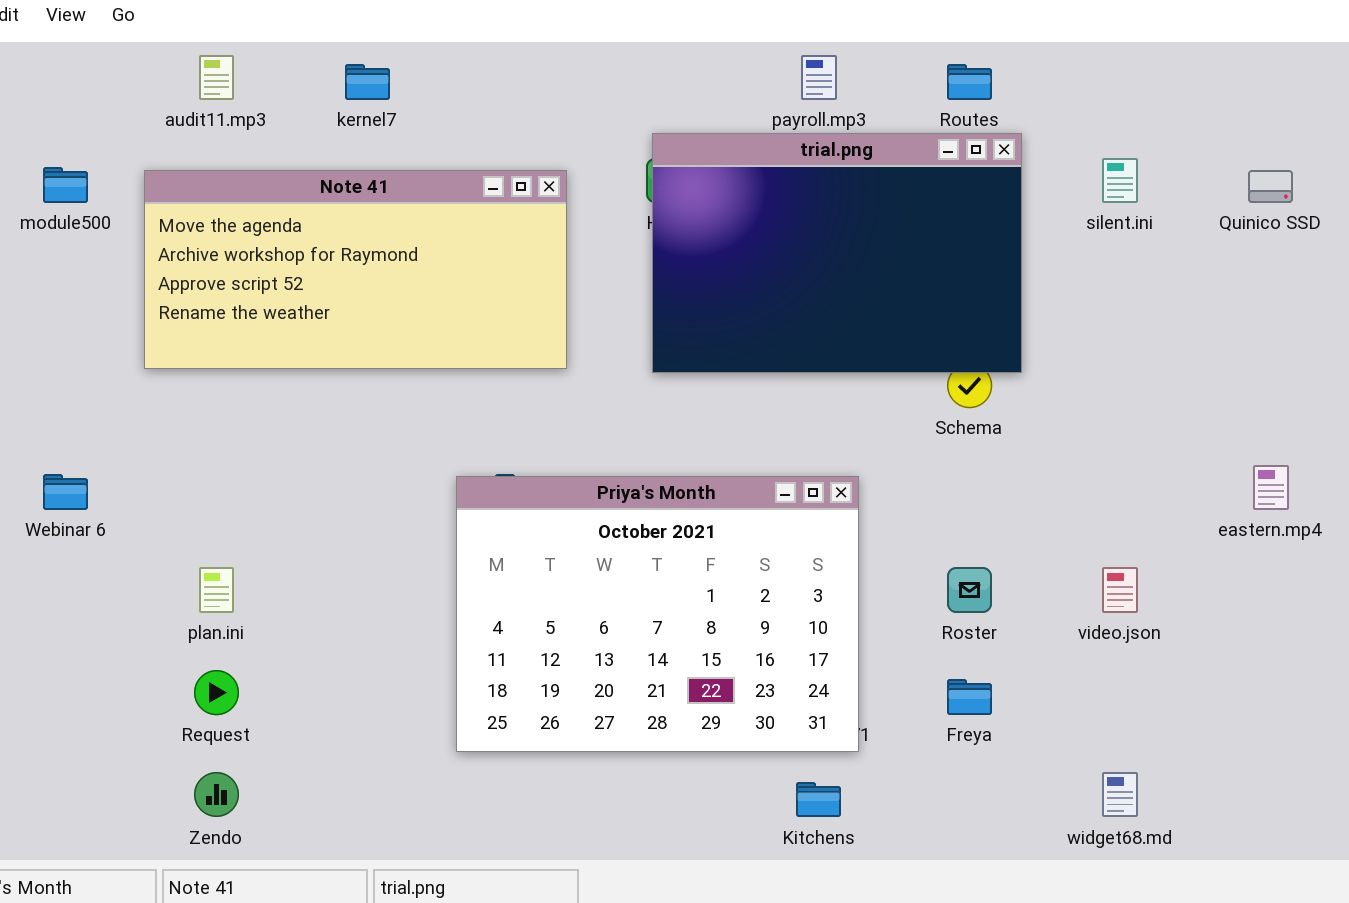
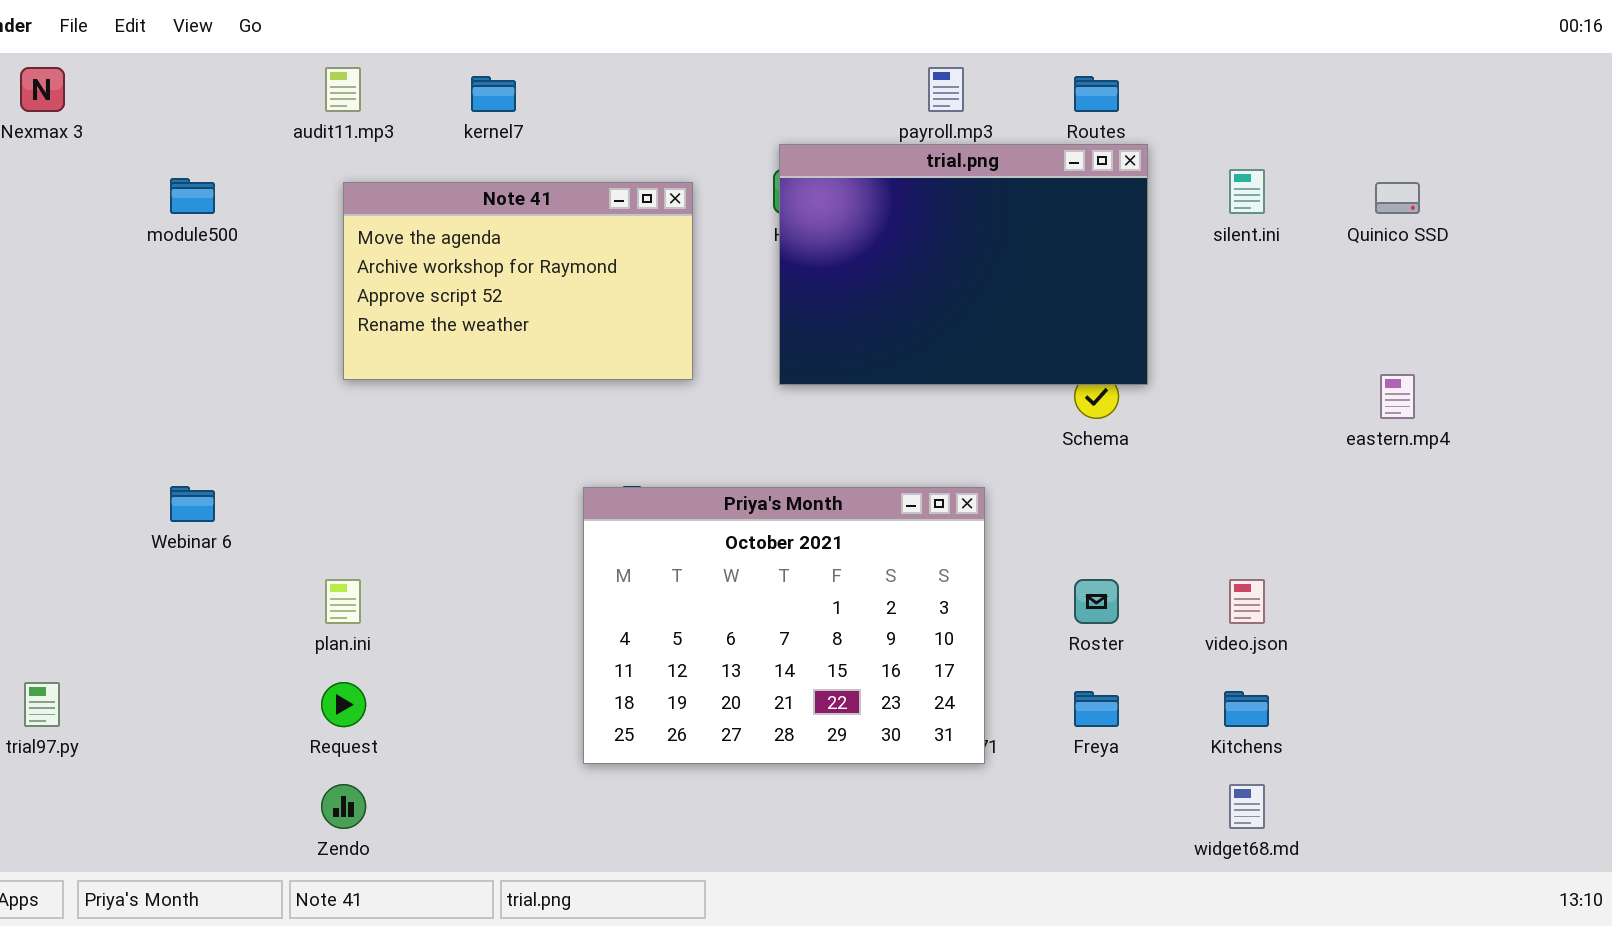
Note 41: [144,170,567,369] -> [343,182,693,380], resized
eastern.mp4: [1253,465,1289,510] -> [1380,374,1415,419], moved
Kitchens: [796,782,841,817] -> [1224,691,1269,727], moved

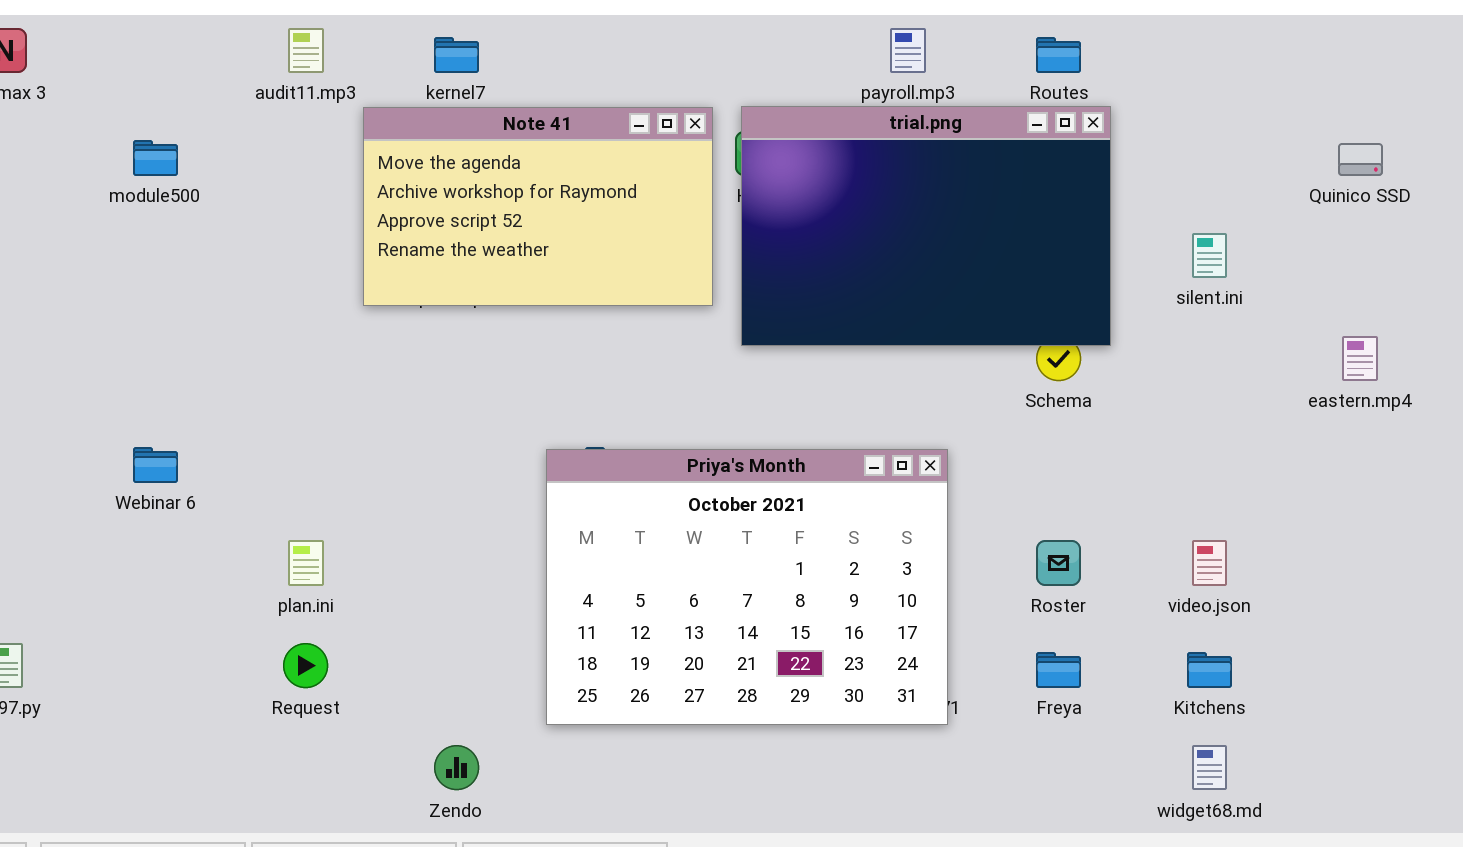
silent.ini: [1229,169,1265,214] -> [1192,233,1227,278], moved
Note 41: [343,182,693,380] -> [363,107,713,306], moved
Zendo: [321,784,366,829] -> [434,745,479,790], moved

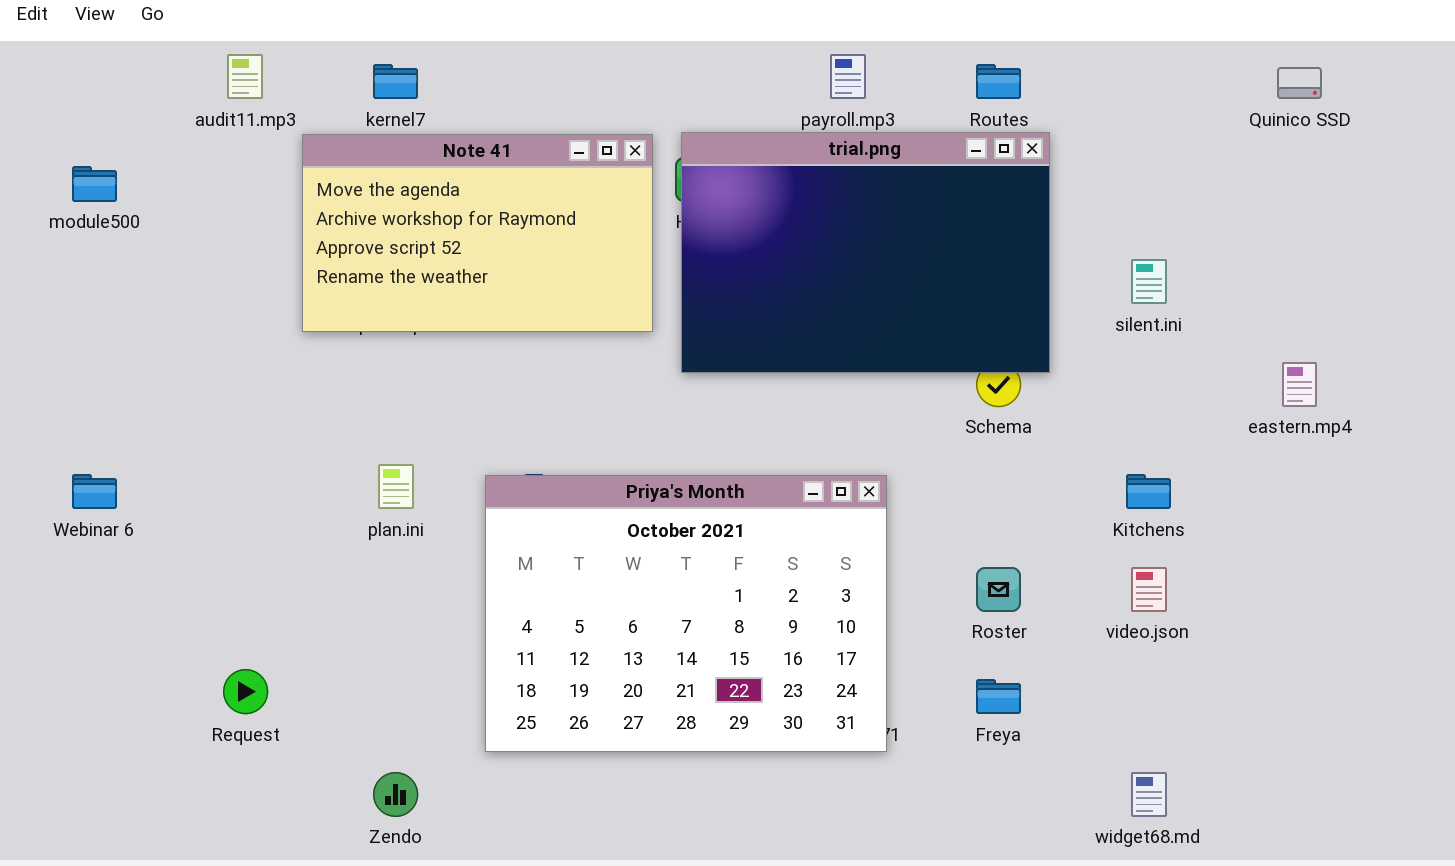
Quinico SSD: [1338,143,1383,176] -> [1277,67,1322,99], moved
plan.ini: [288,540,324,586] -> [378,464,414,509], moved
Kitchens: [1187,652,1232,688] -> [1126,474,1171,509], moved

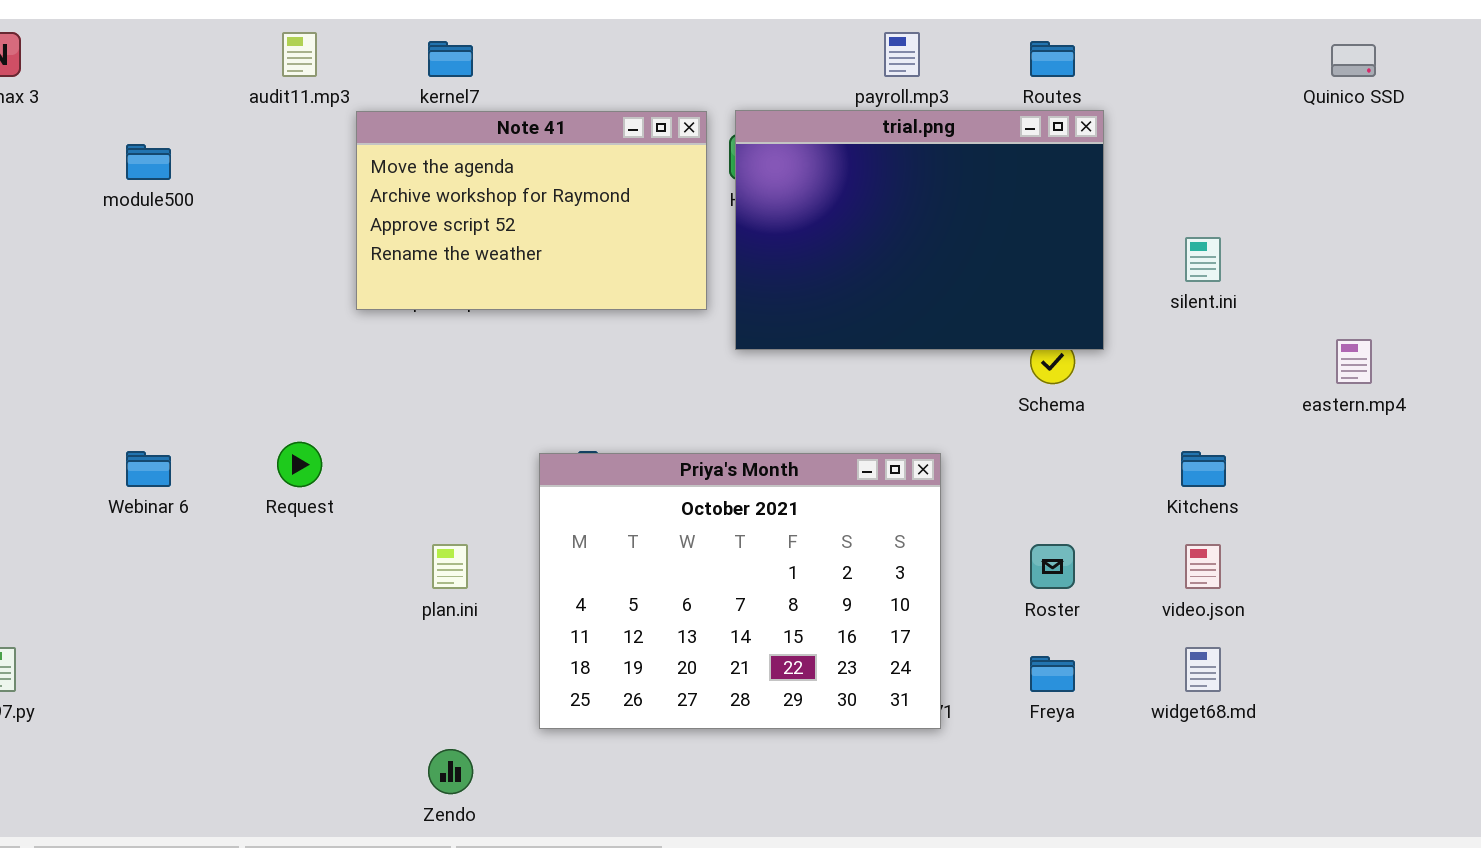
plan.ini: [378,464,414,509] -> [432,544,468,589], moved
Request: [223,669,268,714] -> [277,442,322,487], moved
widget68.md: [1131,772,1167,817] -> [1185,647,1221,692], moved

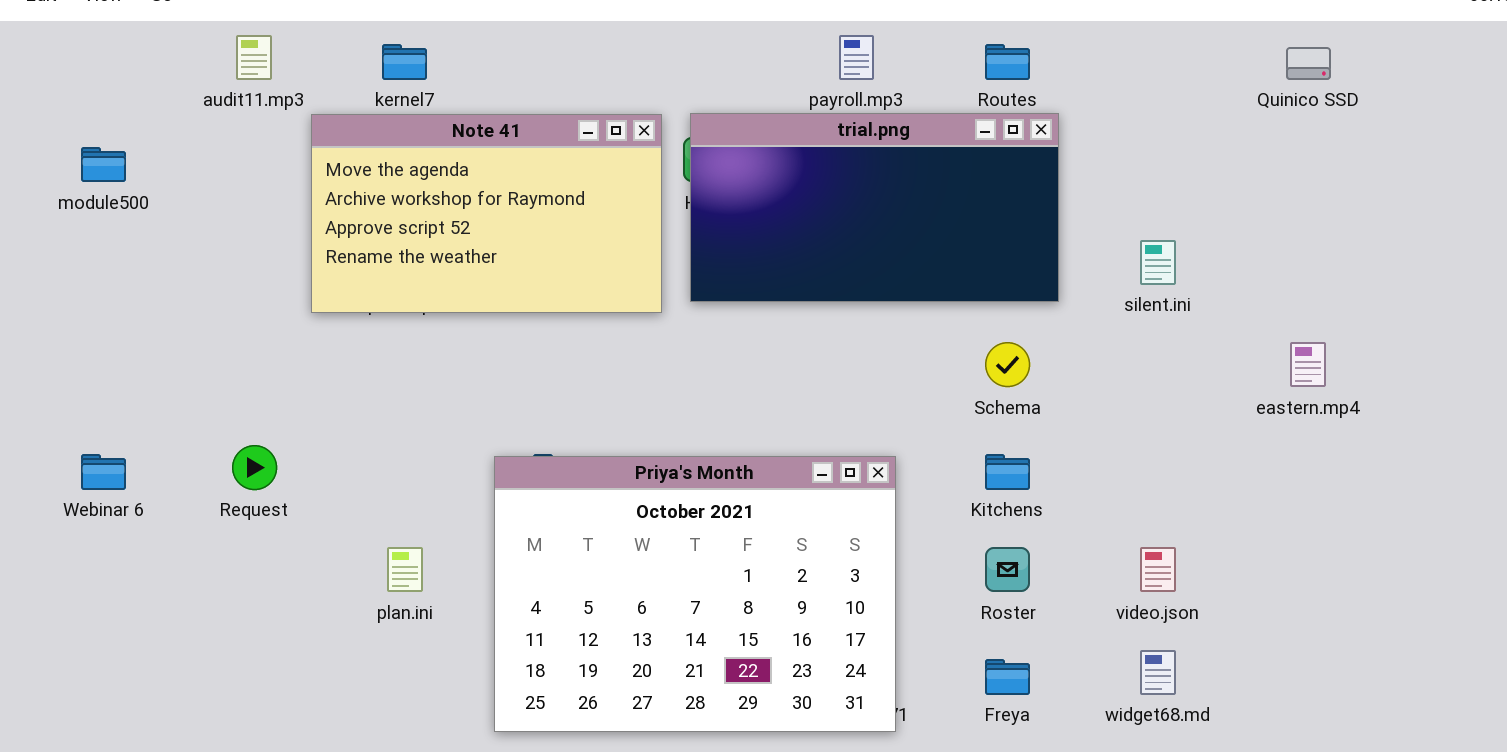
trial.png: [735,110,1104,350] -> [690,113,1059,302], resized
Kitchens: [1181,451,1226,487] -> [985,454,1030,490], moved

